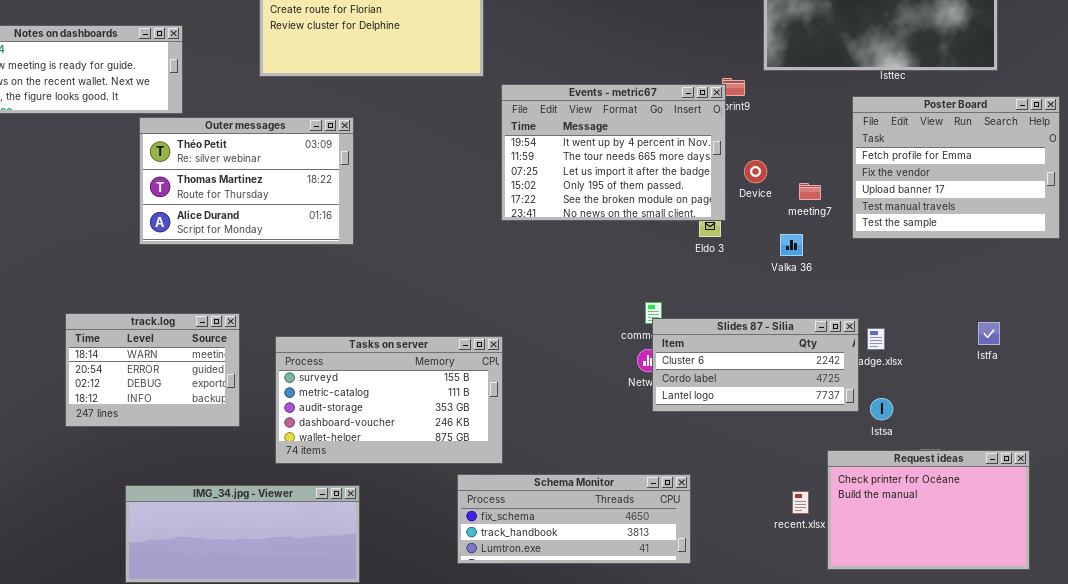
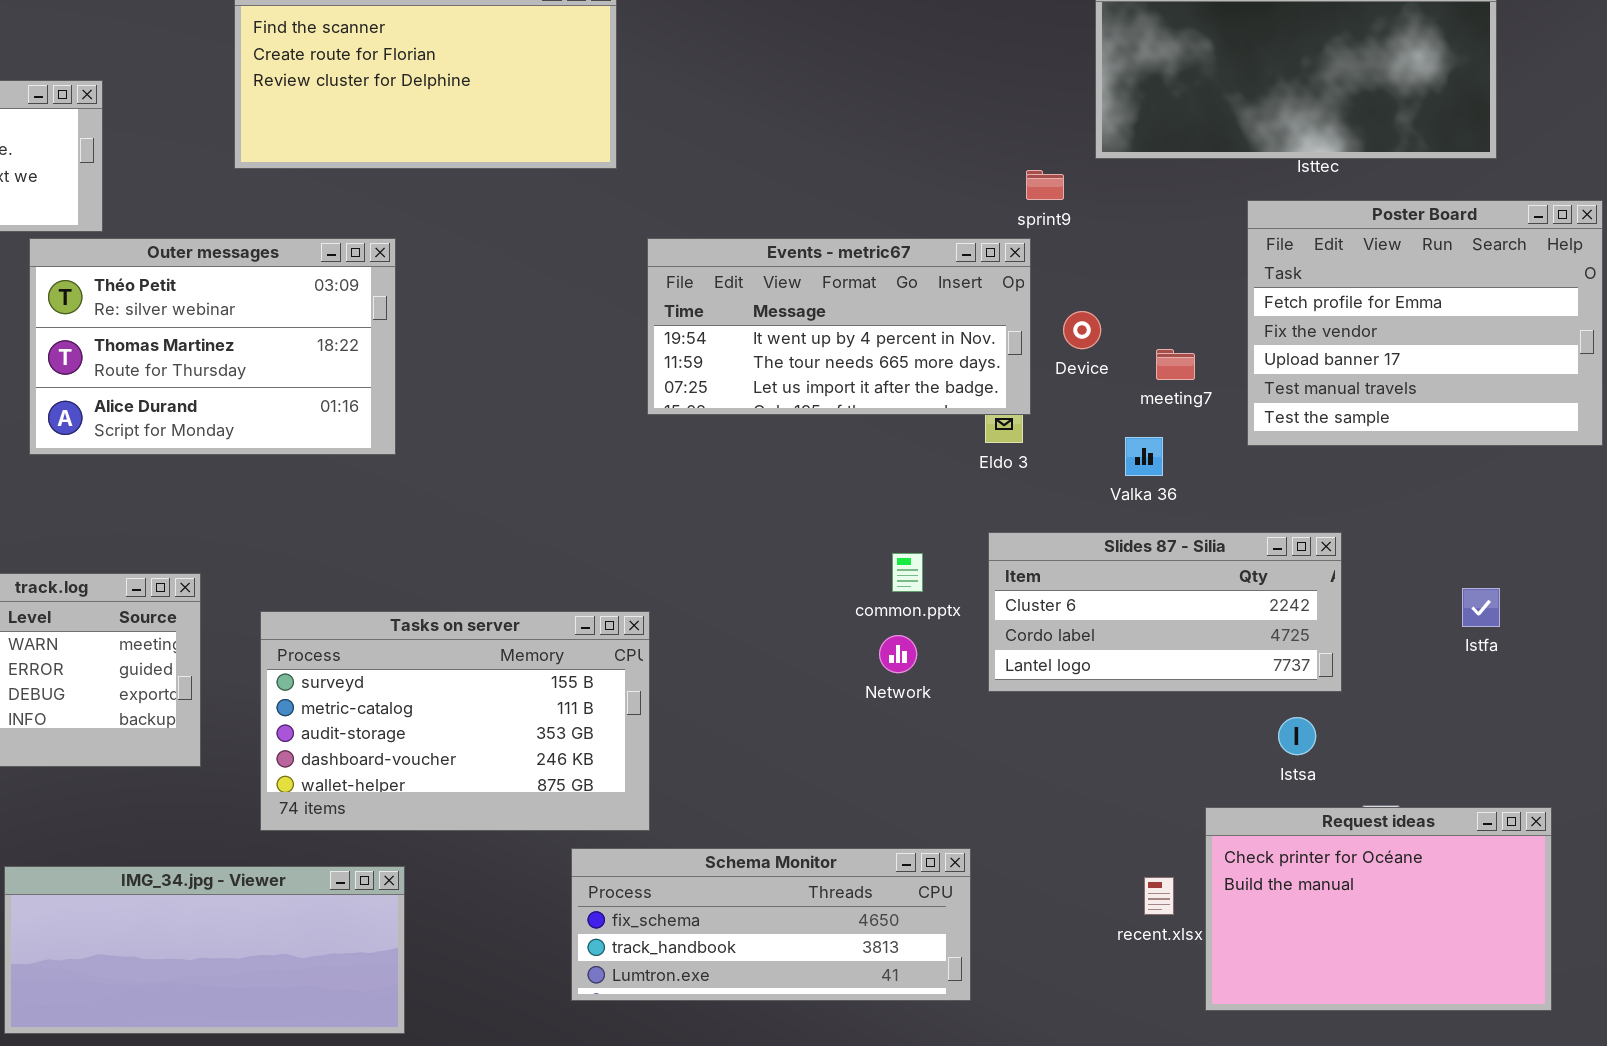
Events - metric67: [501,84,726,221] -> [647,238,1031,415], resized
Slides 87 - Silia: [652,318,859,412] -> [988,532,1342,692], moved

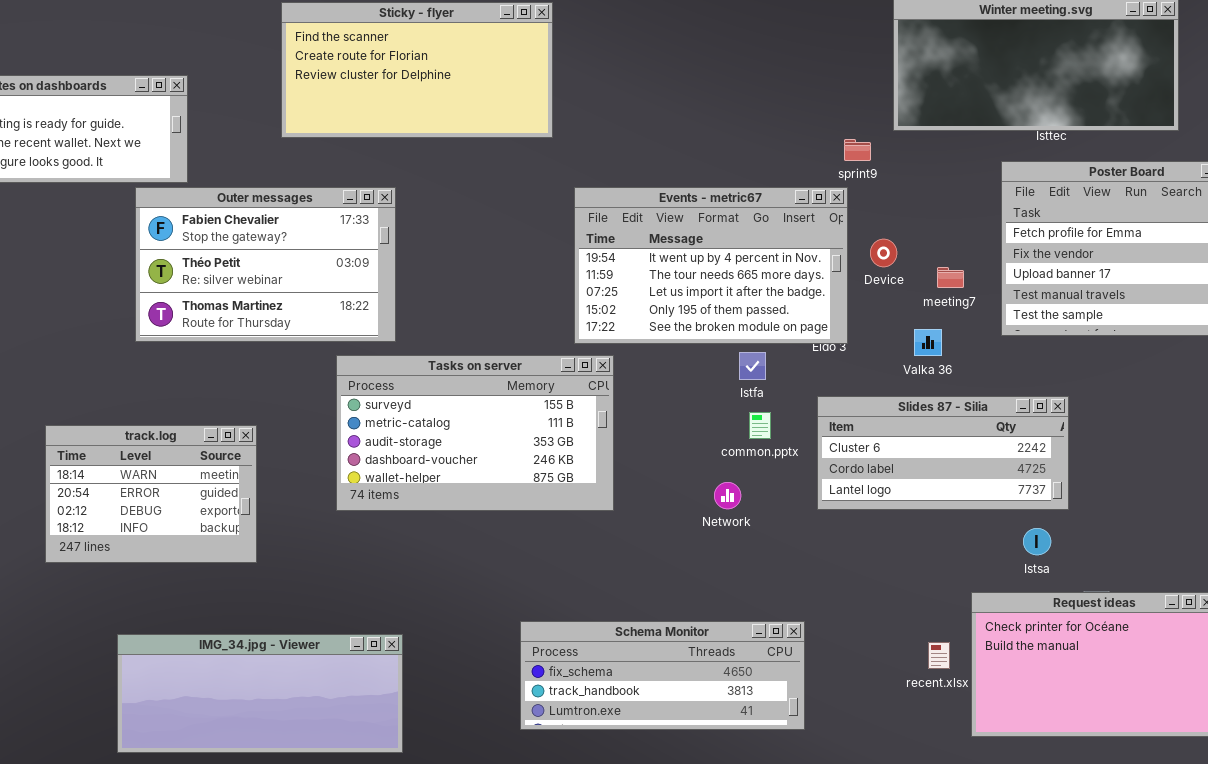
Outer messages: [29,238,396,455] -> [135,187,396,342], scrolled up 1 row
Events - metric67: [647,238,1031,415] -> [574,187,848,344], resized
Istfa: [1462,588,1500,627] -> [739,352,766,380], moved
Tasks on server: [260,611,650,831] -> [336,355,614,511], moved
Network: [879,635,917,673] -> [714,482,741,509], moved

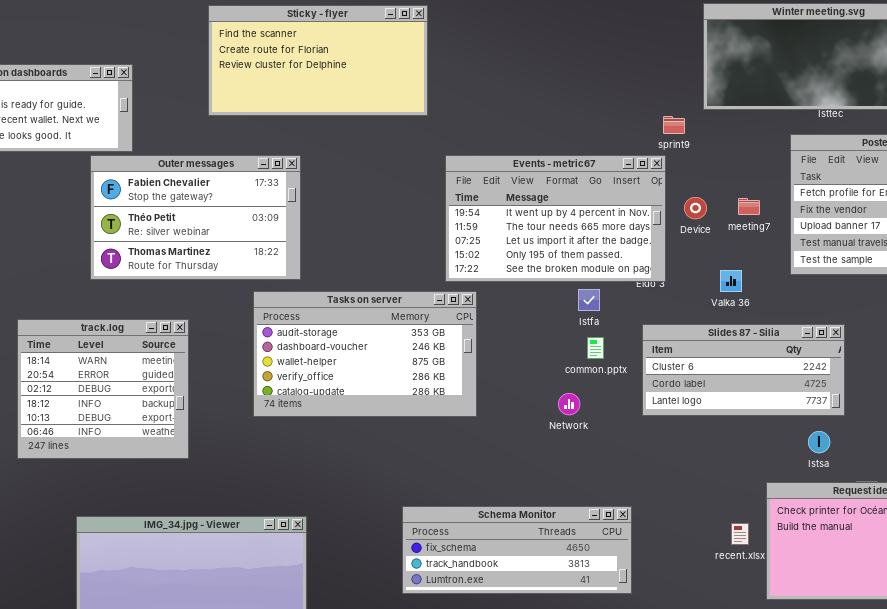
meeting7: [937,267,964,288] -> [738,198,760,215], moved
Tasks on server: [336,355,614,511] -> [253,291,477,417], scrolled down 2 rows
track.log: [45,425,257,563] -> [17,319,189,459], resized

